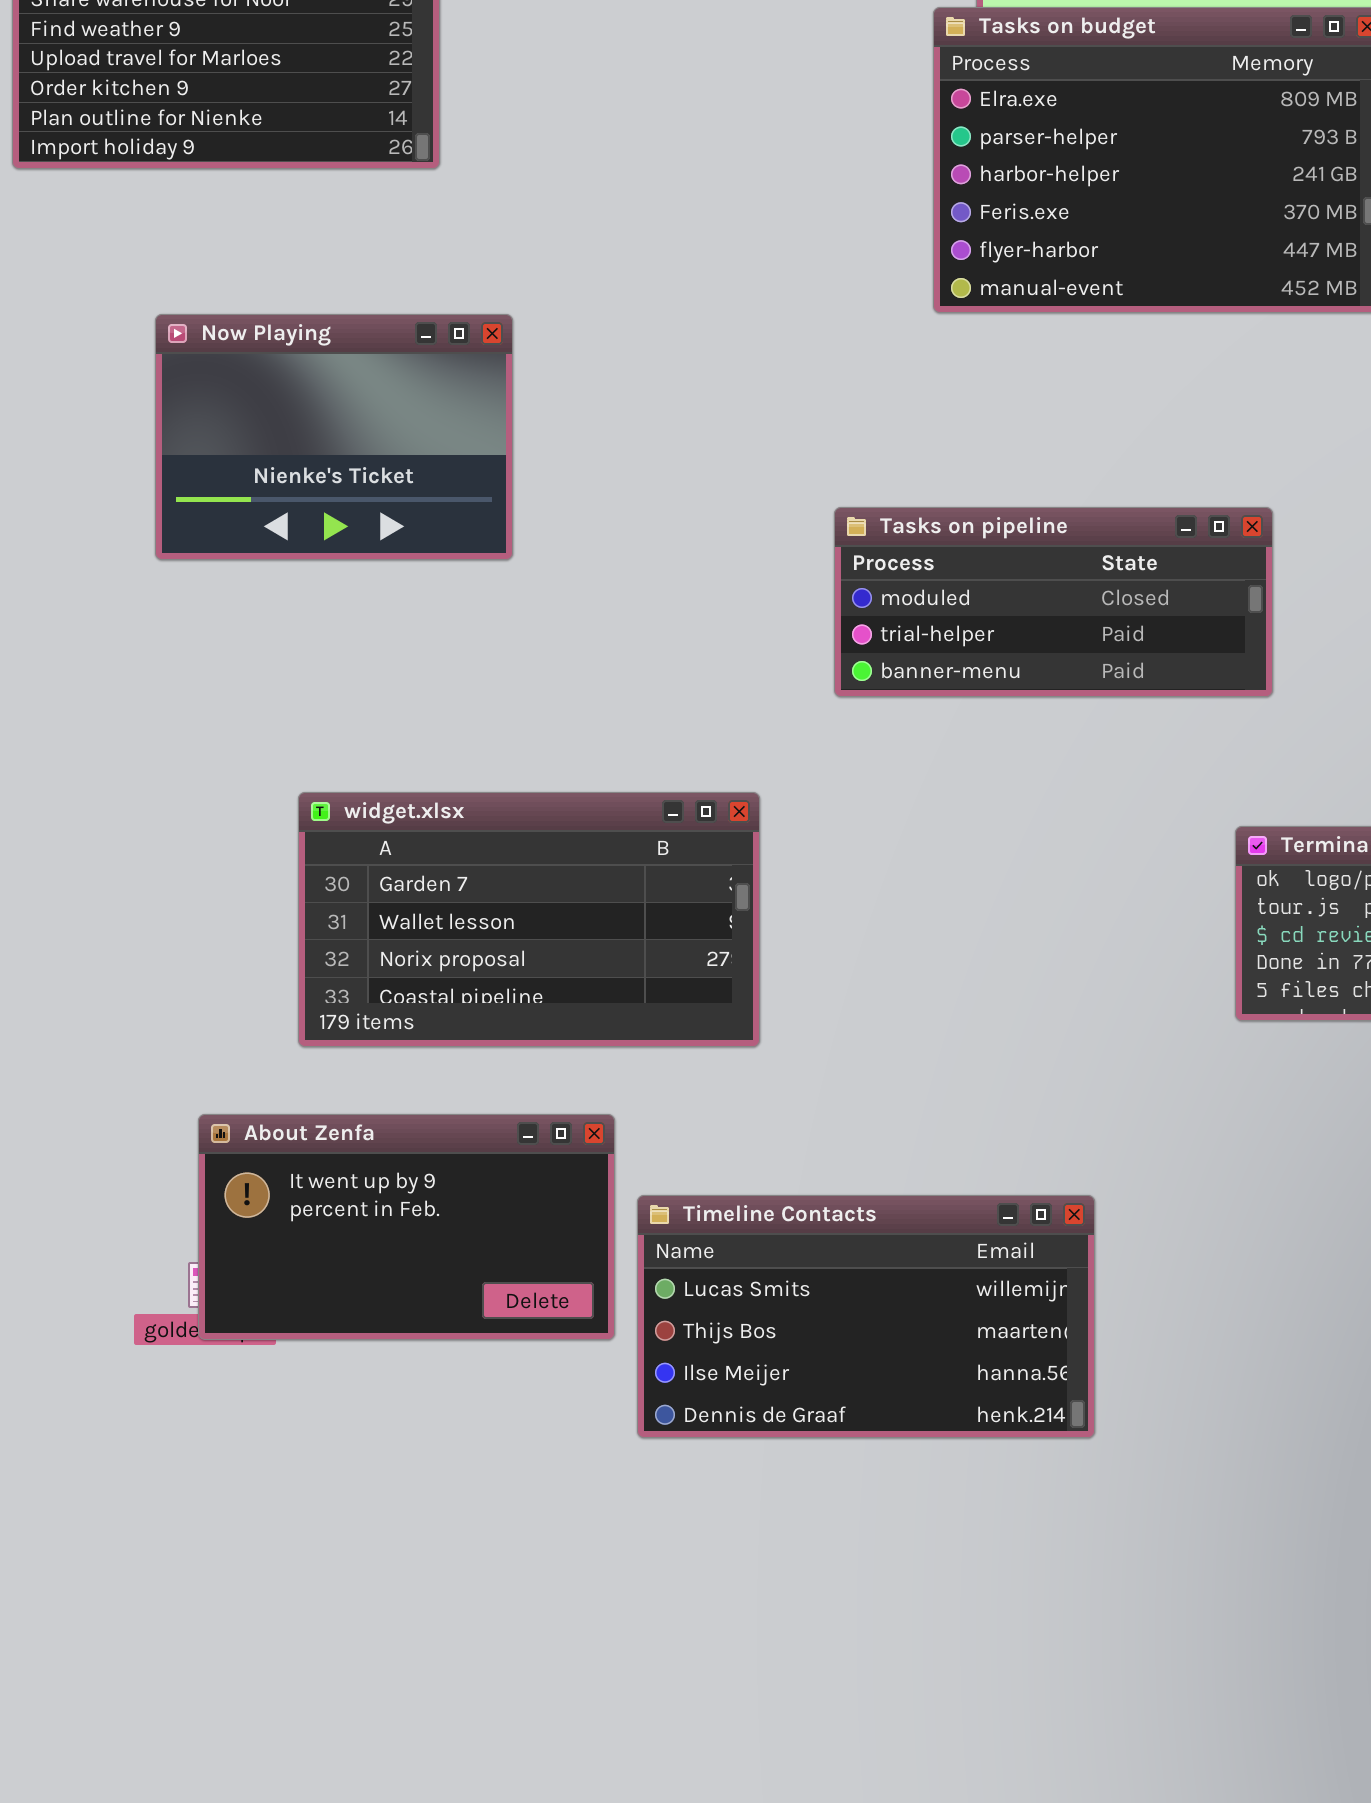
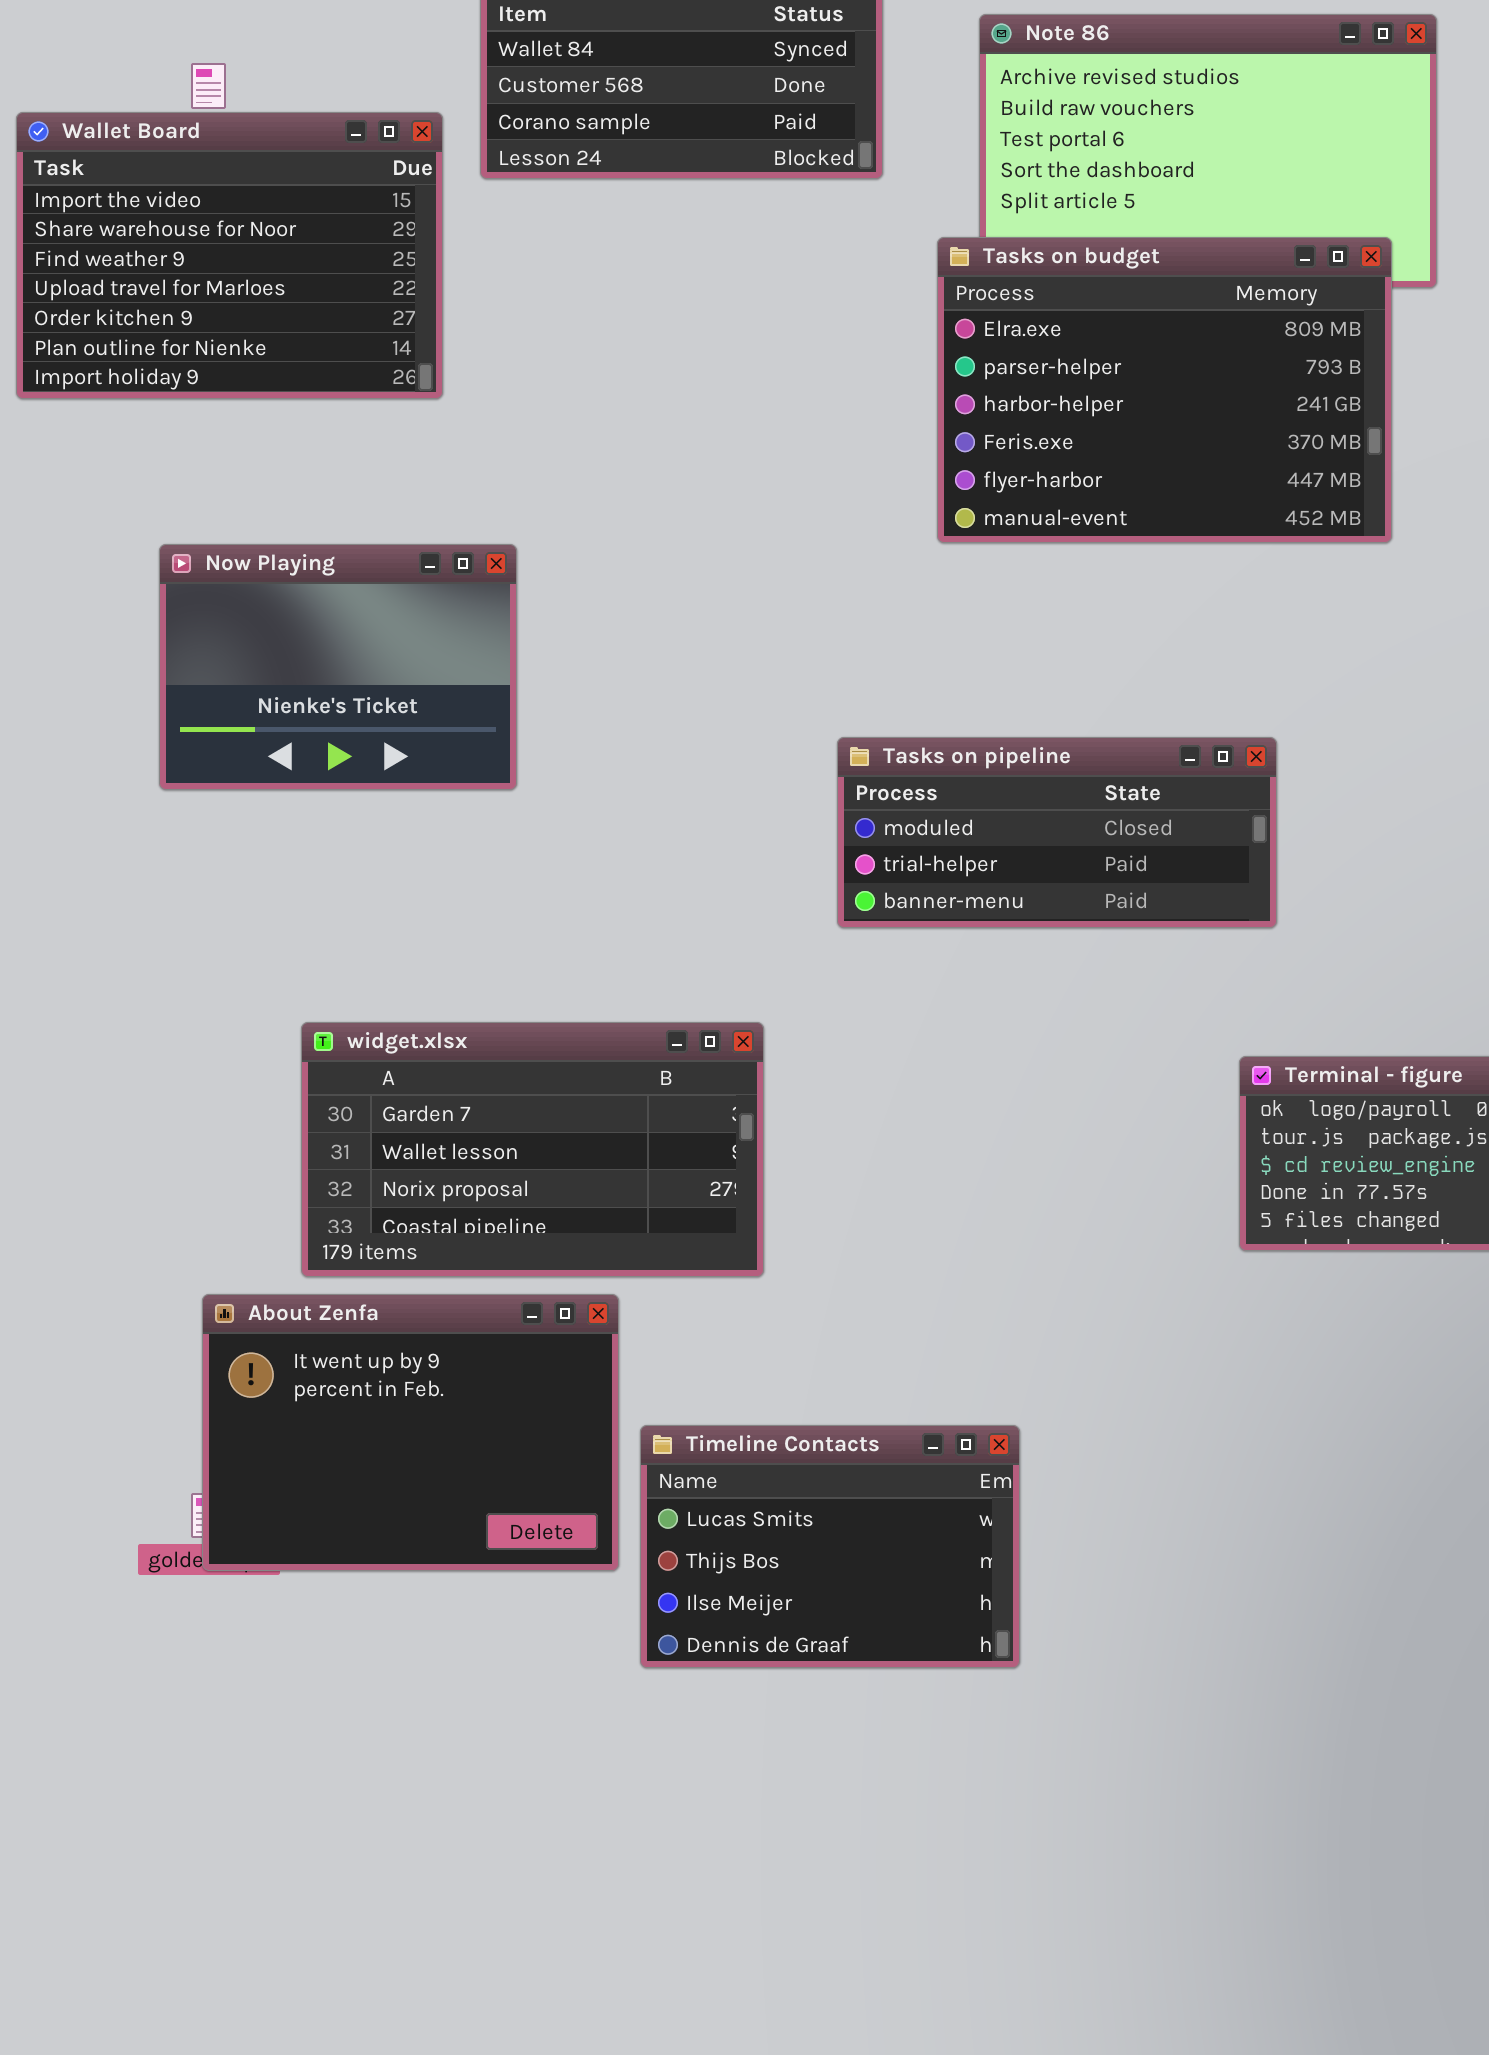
About Zenfa: [198,1114,615,1340] -> [202,1294,619,1571], resized
Timeline Contacts: [637,1195,1095,1438] -> [640,1425,1020,1668], resized

